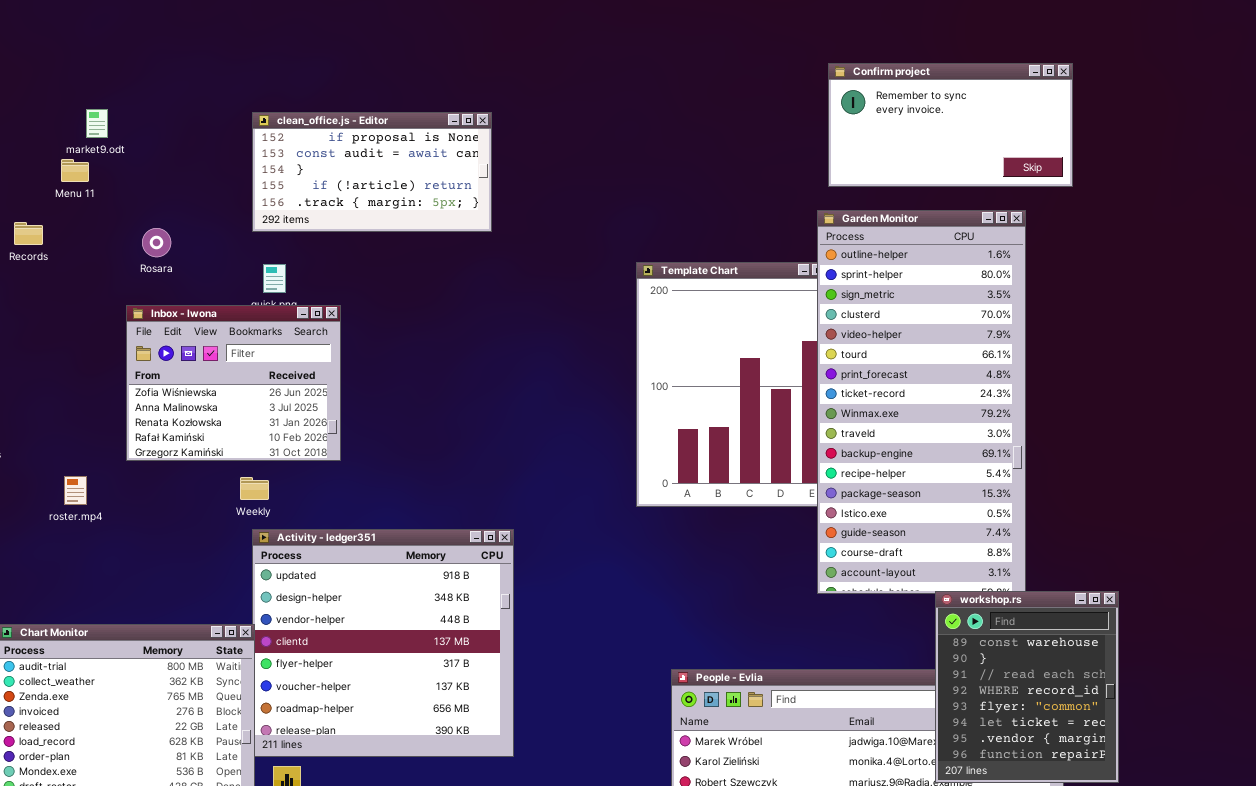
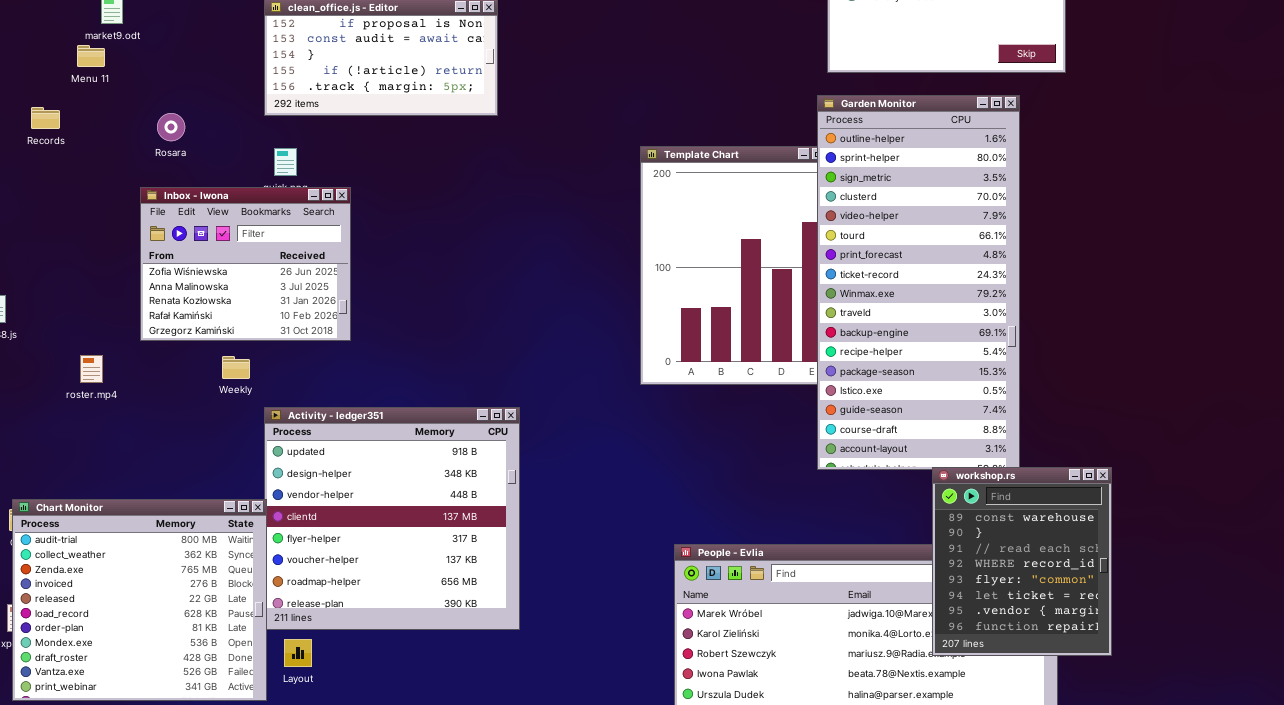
Weekly: [240,477,269,500] -> [222,356,250,379], moved

